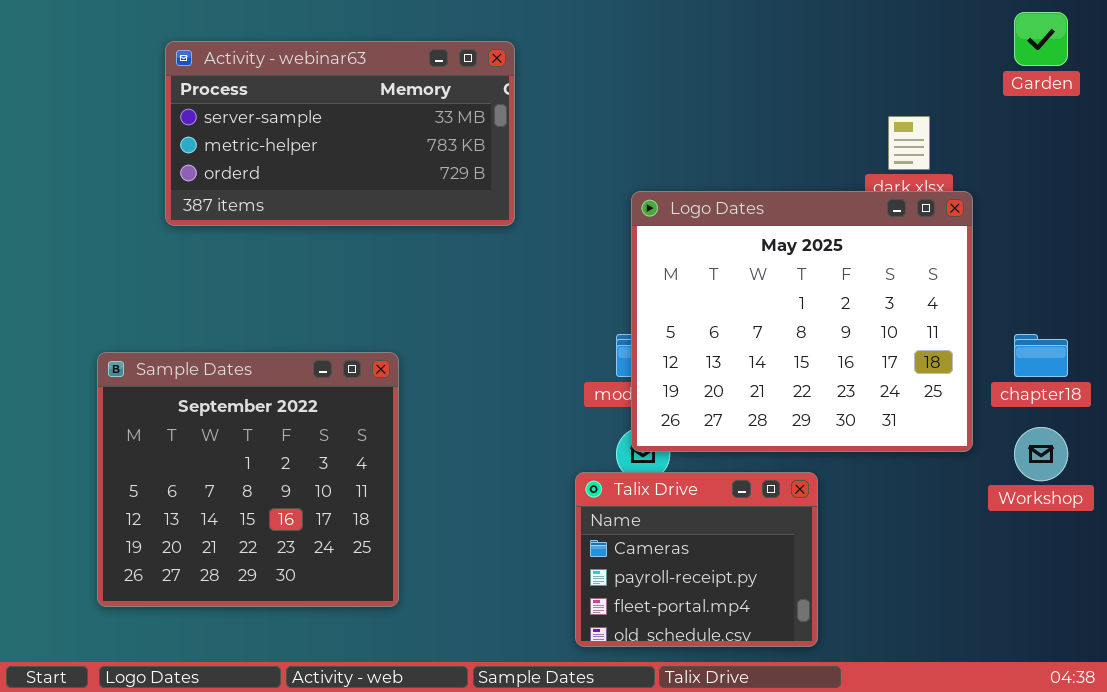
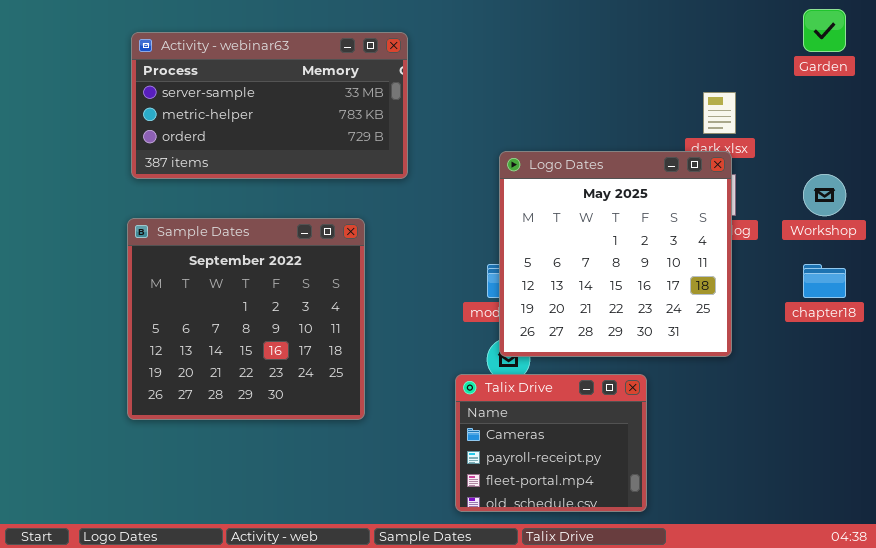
Logo Dates: [631,191,973,452] -> [499,151,732,357], resized
Sample Dates: [97,352,399,607] -> [127,218,365,420], moved
Workshop: [1014,427,1068,481] -> [803,174,846,216], moved

